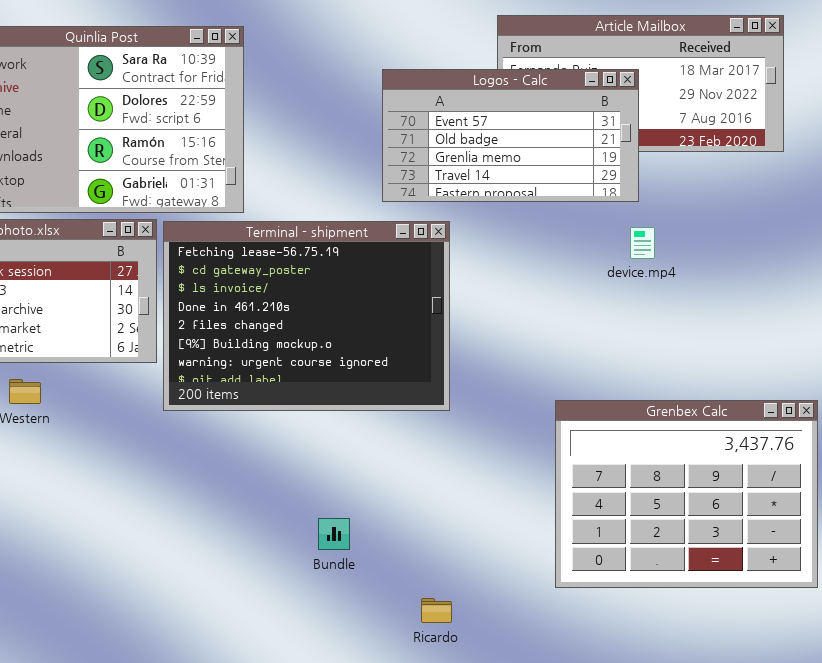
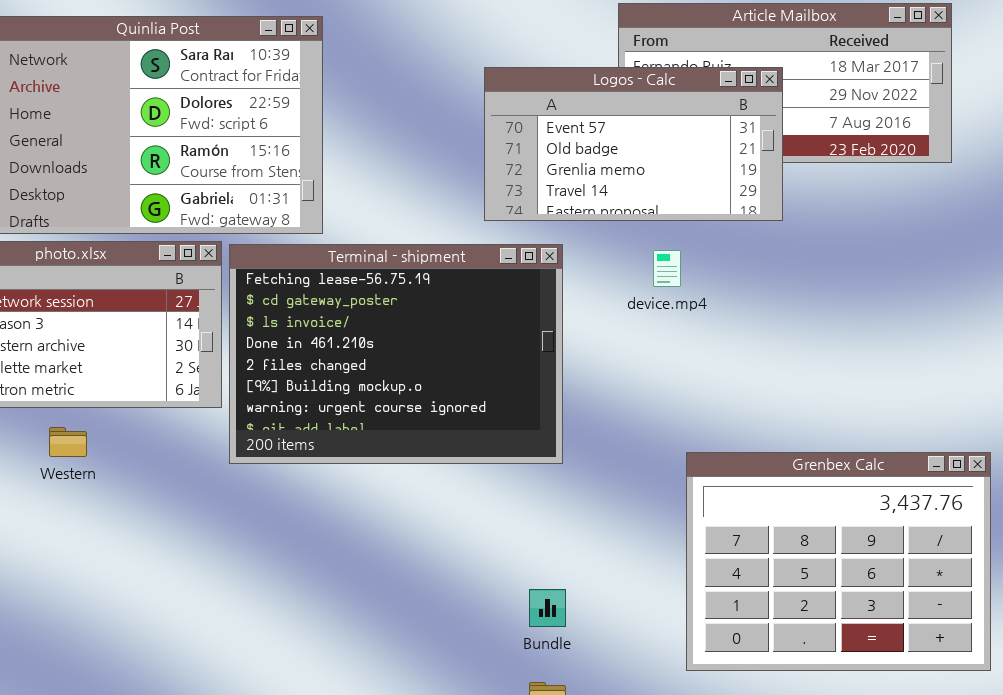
device.mp4: [630,227,655,259] -> [653,250,681,287], moved
Bundle: [318,518,350,550] -> [529,589,566,627], moved

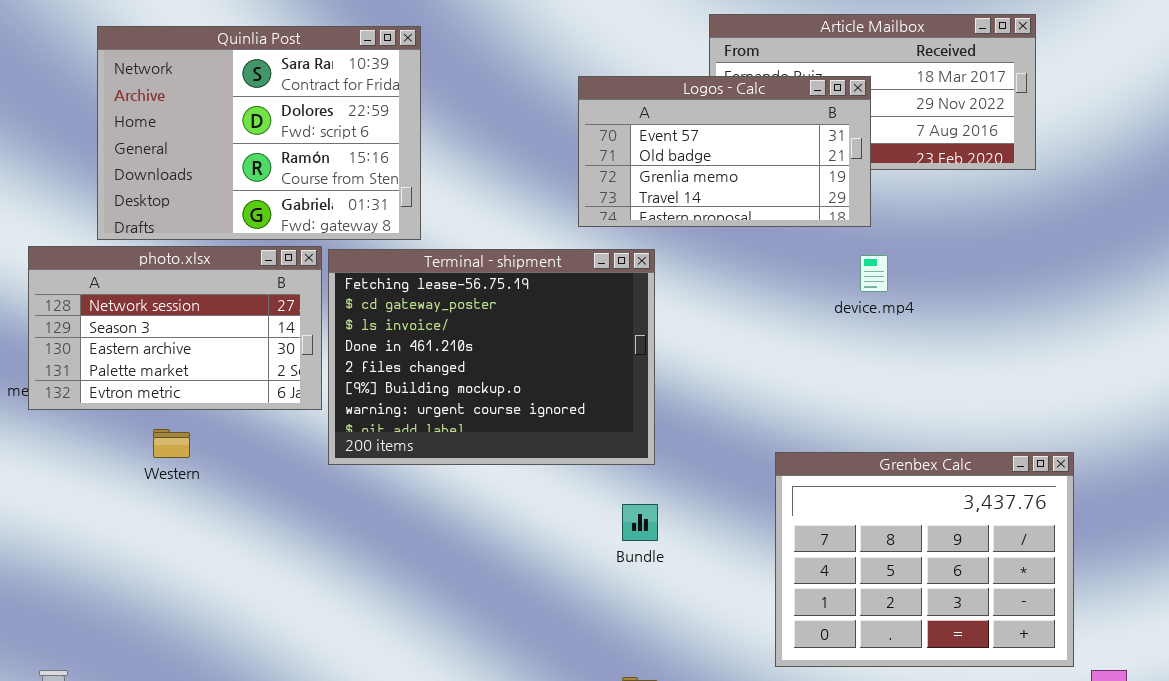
device.mp4: [653,250,681,287] -> [860,255,888,292], moved
Bundle: [529,589,566,627] -> [622,504,658,541], moved

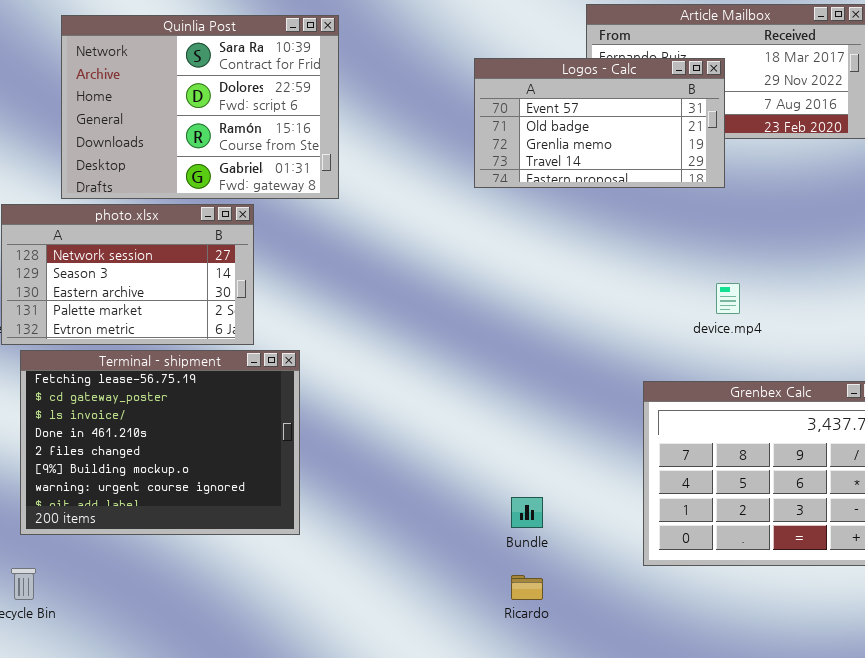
Terminal - shipment: [328,249,655,465] -> [20,350,300,535], moved
device.mp4: [860,255,888,292] -> [716,283,740,314], moved
Bundle: [622,504,658,541] -> [511,497,543,528], moved

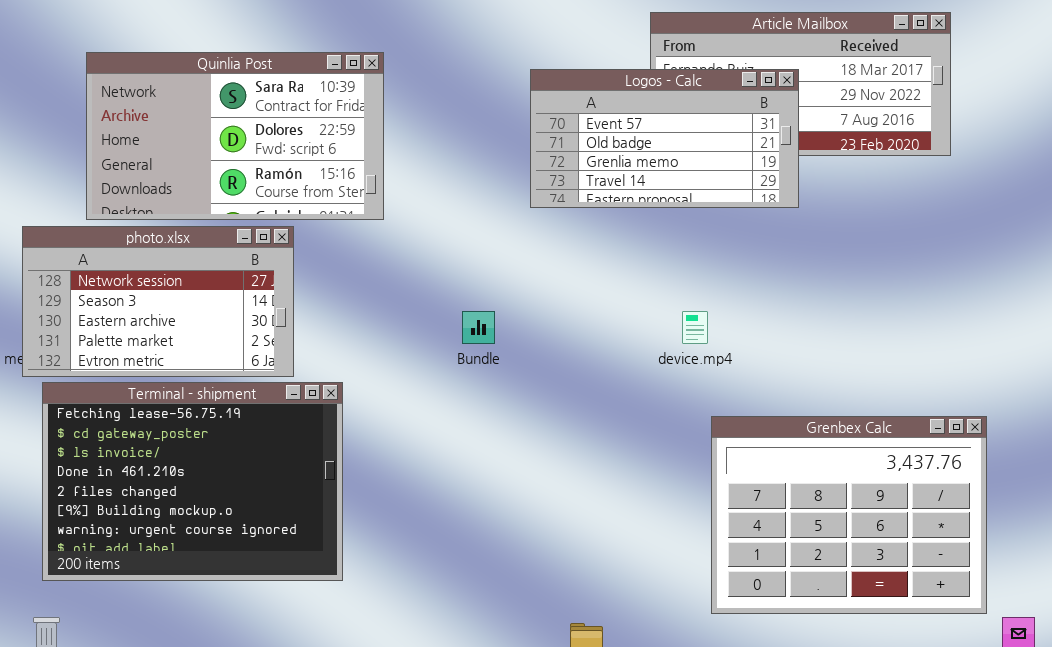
Quinlia Post: [61,15,339,199] -> [86,52,384,220], resized
device.mp4: [716,283,740,314] -> [682,311,708,344], moved
Bundle: [511,497,543,528] -> [462,311,495,344], moved

